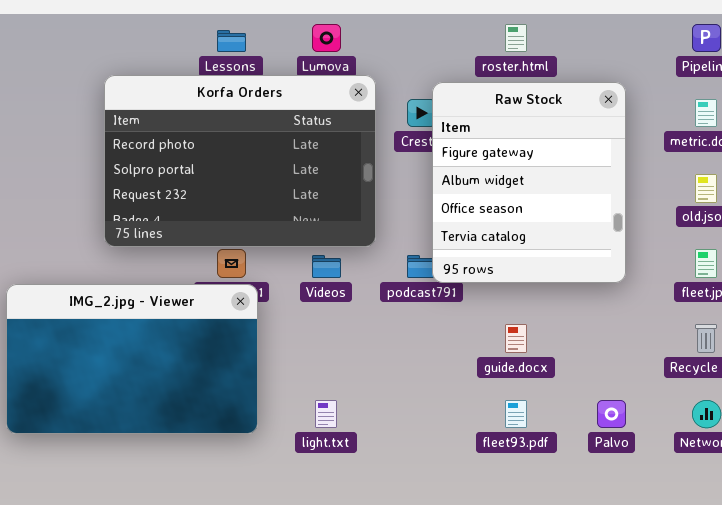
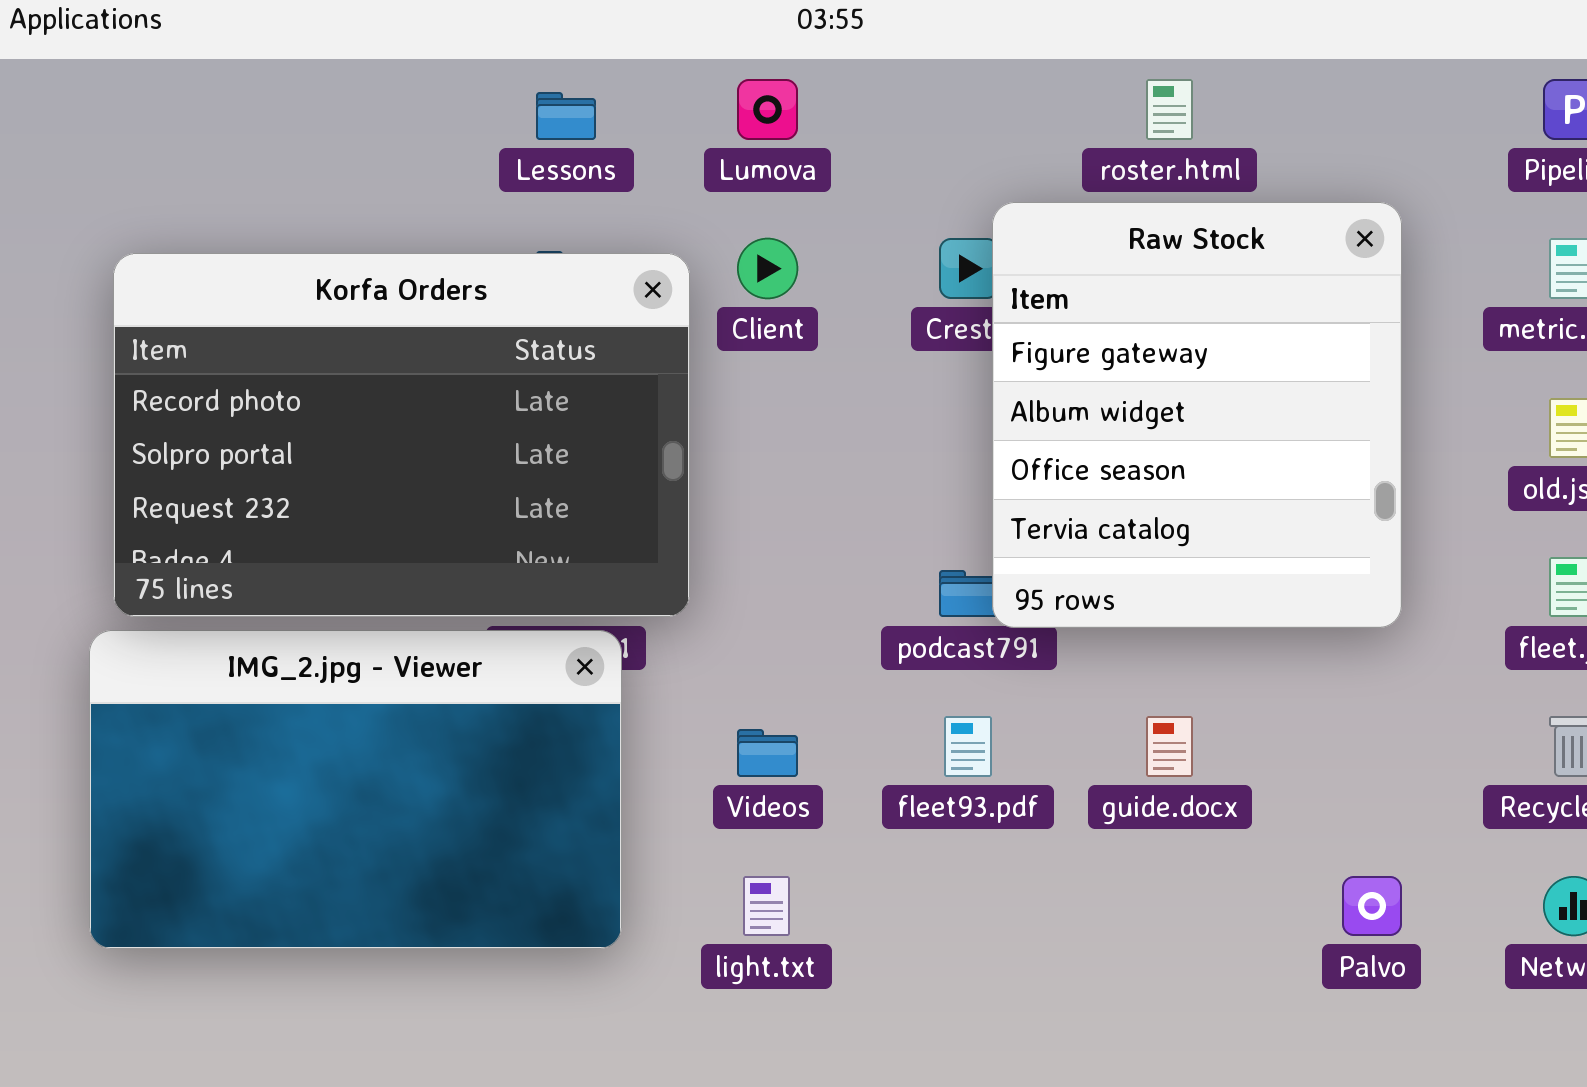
Korfa Orders: [104,75,376,247] -> [113,253,690,617], moved
Videos: [312,255,341,278] -> [737,729,798,777], moved
fleet93.pdf: [505,400,527,428] -> [944,716,992,777], moved

